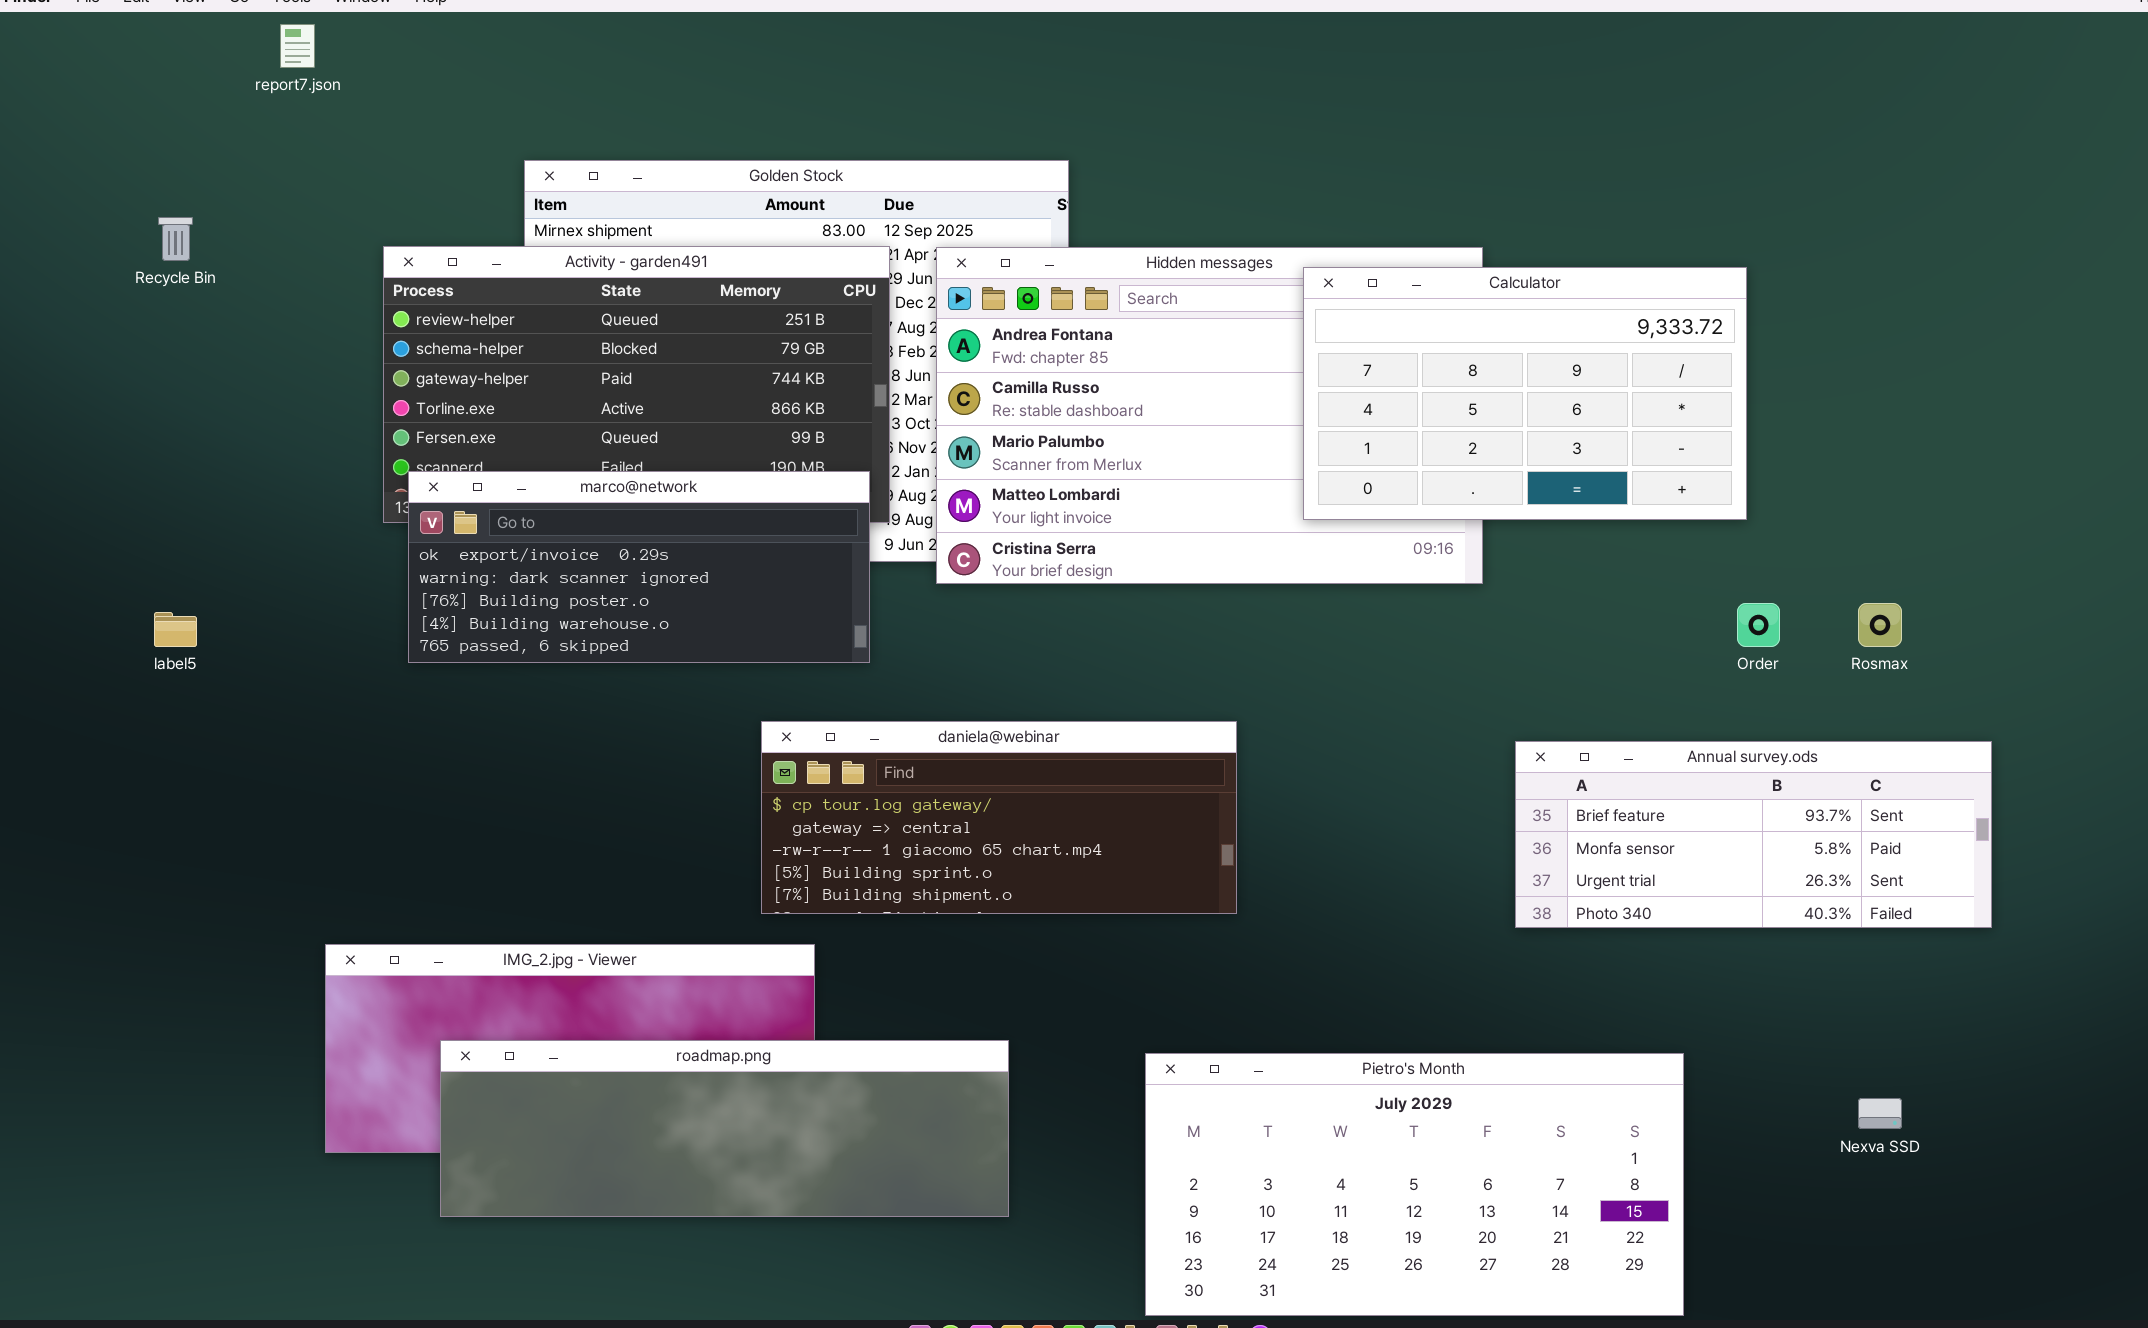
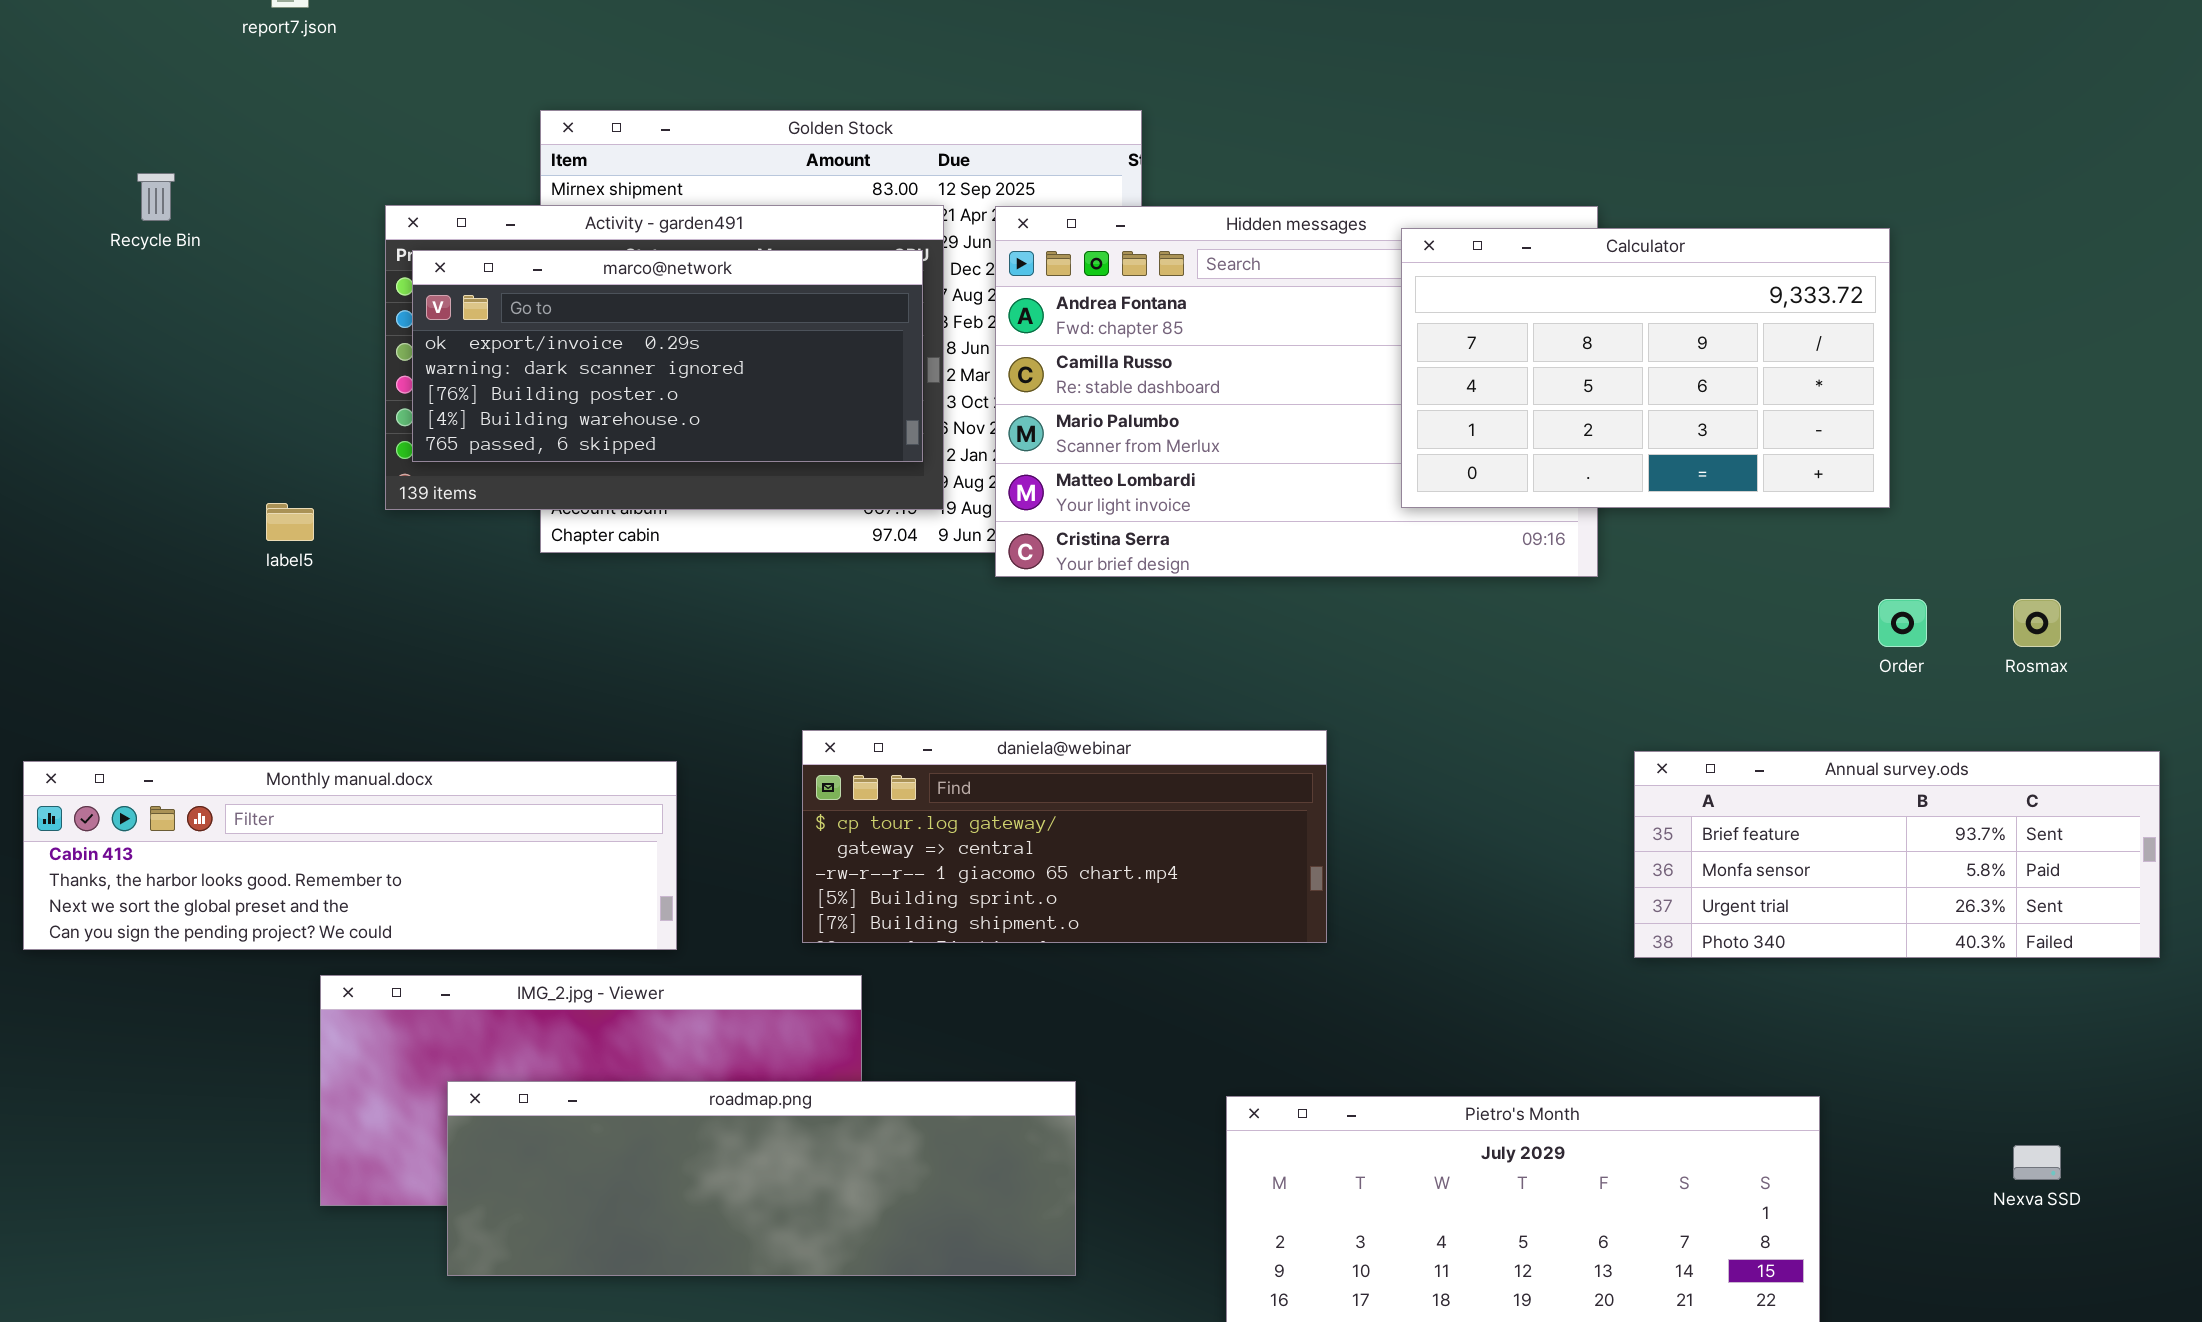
marco@network: [408,471,870,663] -> [412,250,923,462], moved
label5: [154,612,197,647] -> [266,503,314,541], moved
Monthly manual.docx: none -> [23,761,677,950], opened

